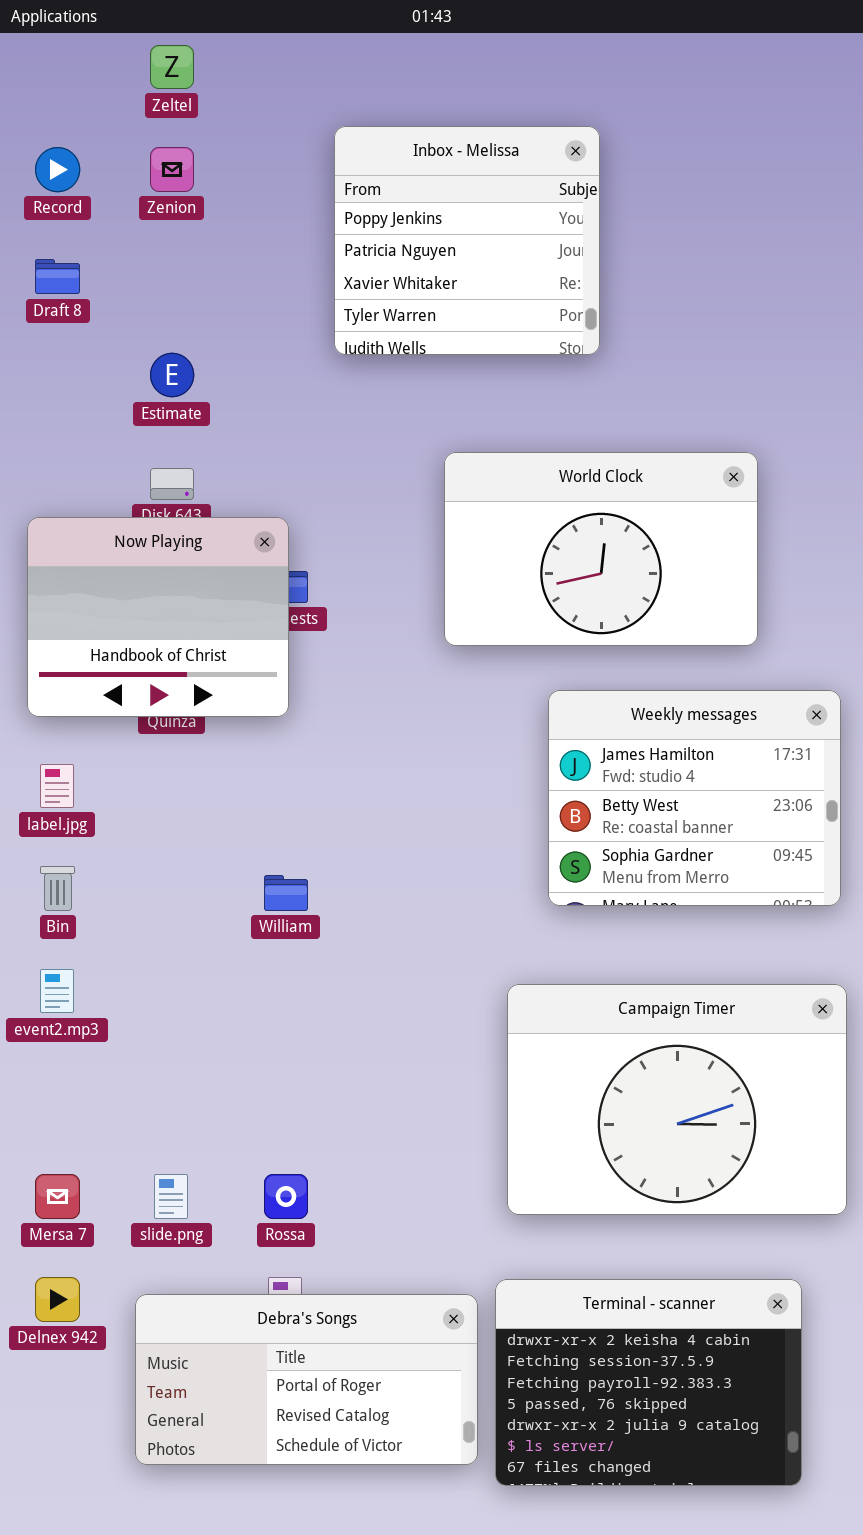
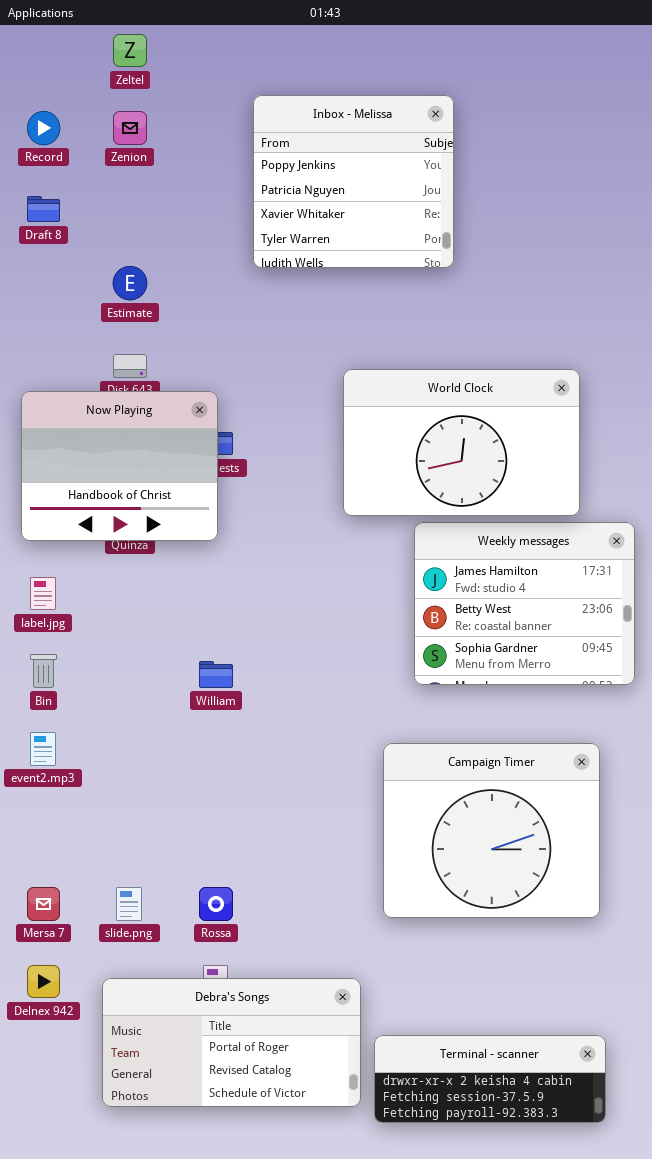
World Clock: [444,452,758,646] -> [343,369,580,516], moved
Campaign Timer: [507,984,847,1215] -> [383,743,600,918], resized
Terminal - scanner: [495,1279,802,1486] -> [374,1035,606,1123], resized

